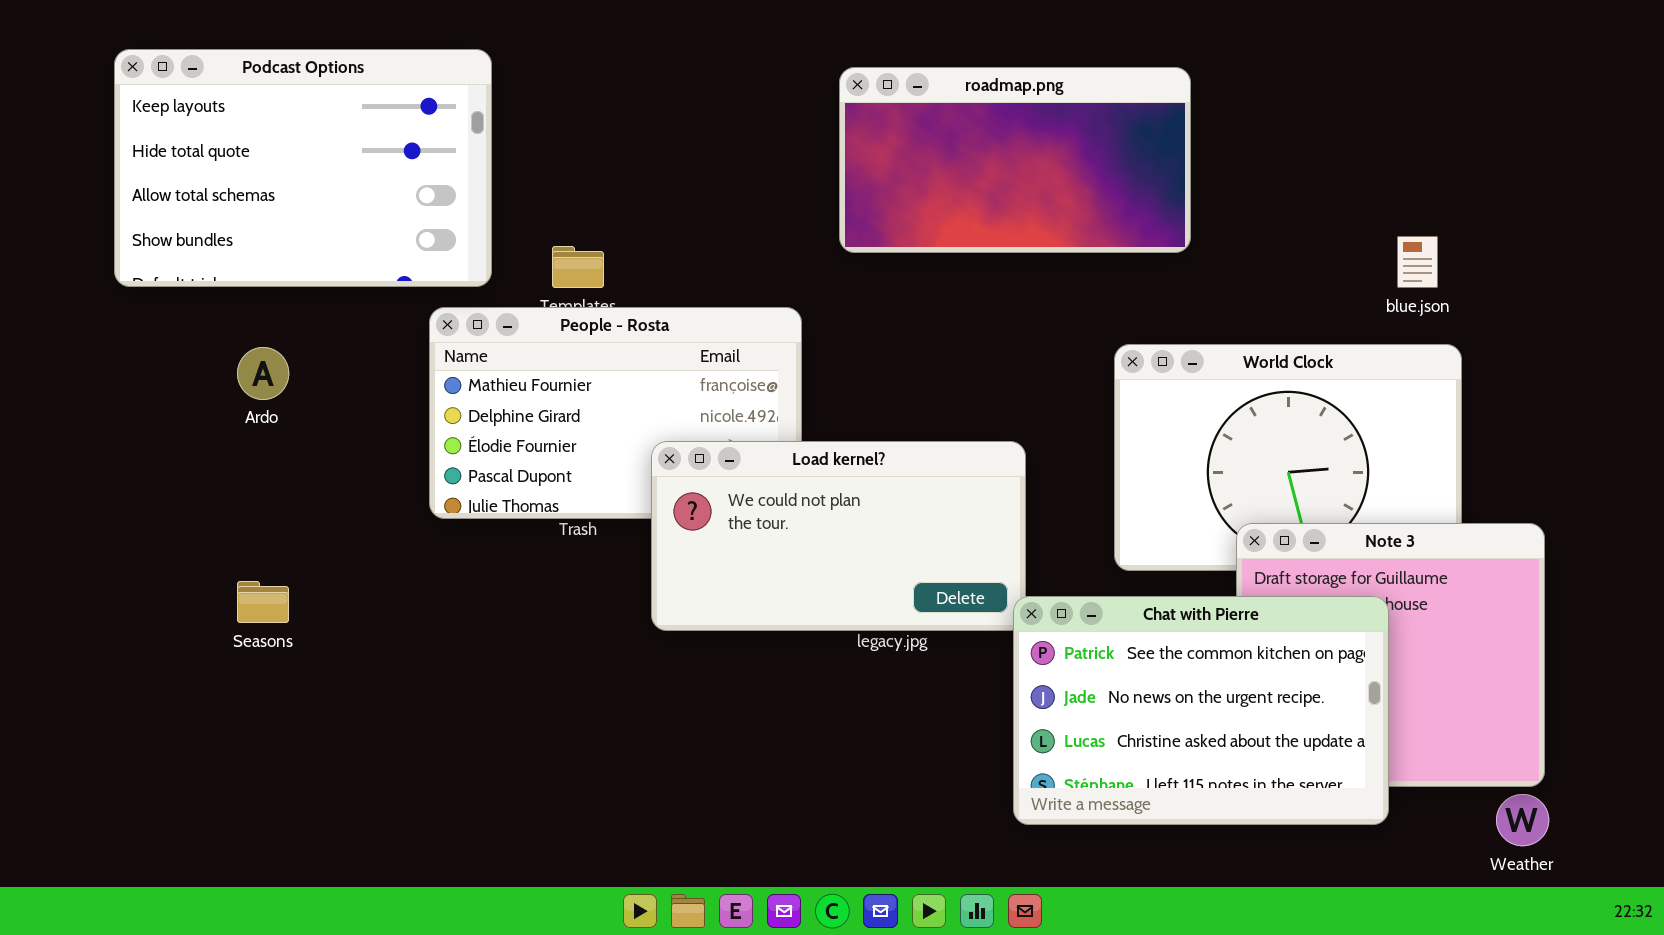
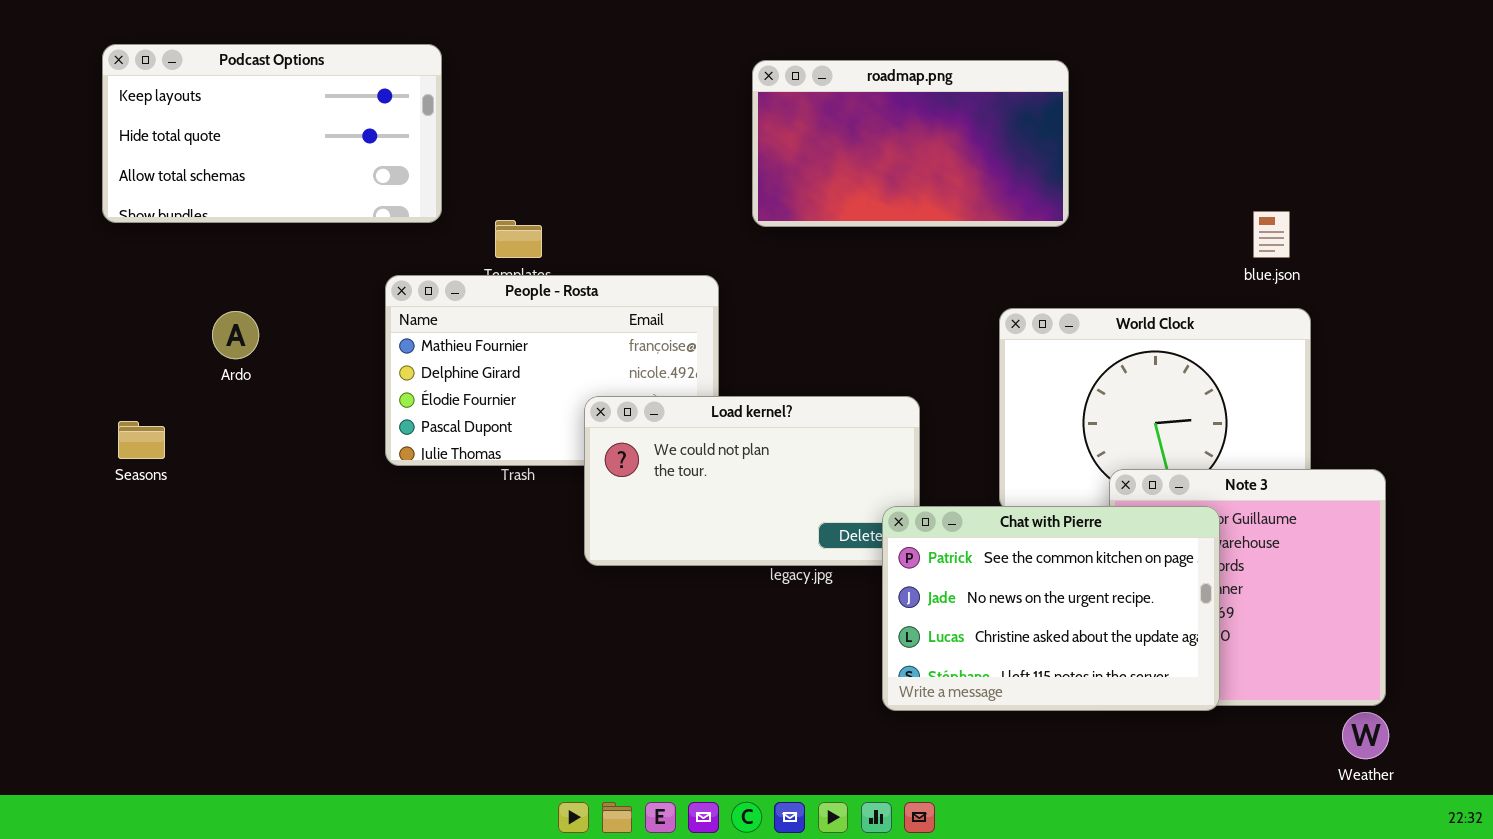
Podcast Options: [114,49,492,287] -> [102,44,442,223], resized
Seasons: [237,581,289,623] -> [118,421,165,459], moved
Chat with Pierre: [1013,596,1389,825] -> [882,506,1220,711], moved

